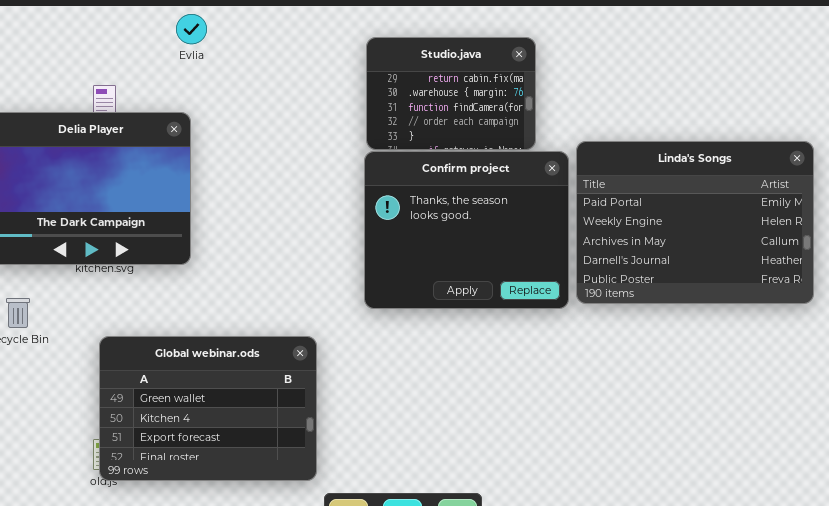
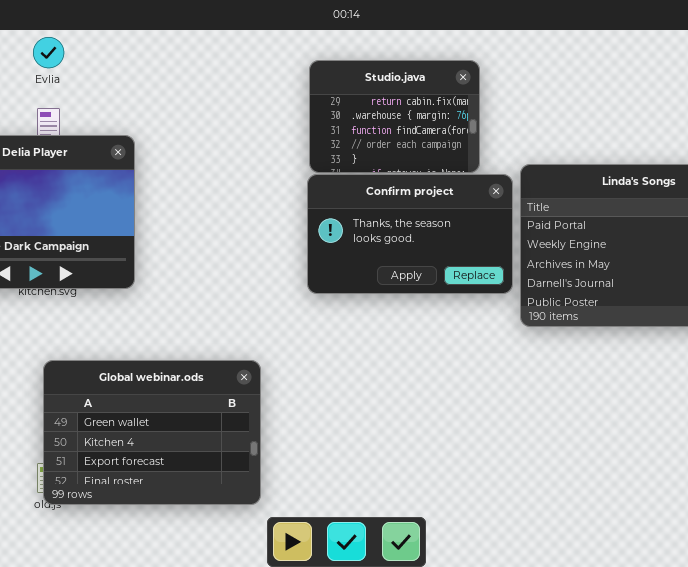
Evlia: [176,14,207,44] -> [33,37,64,68], moved
Confirm project: [364,151,569,309] -> [307,174,513,294], resized

